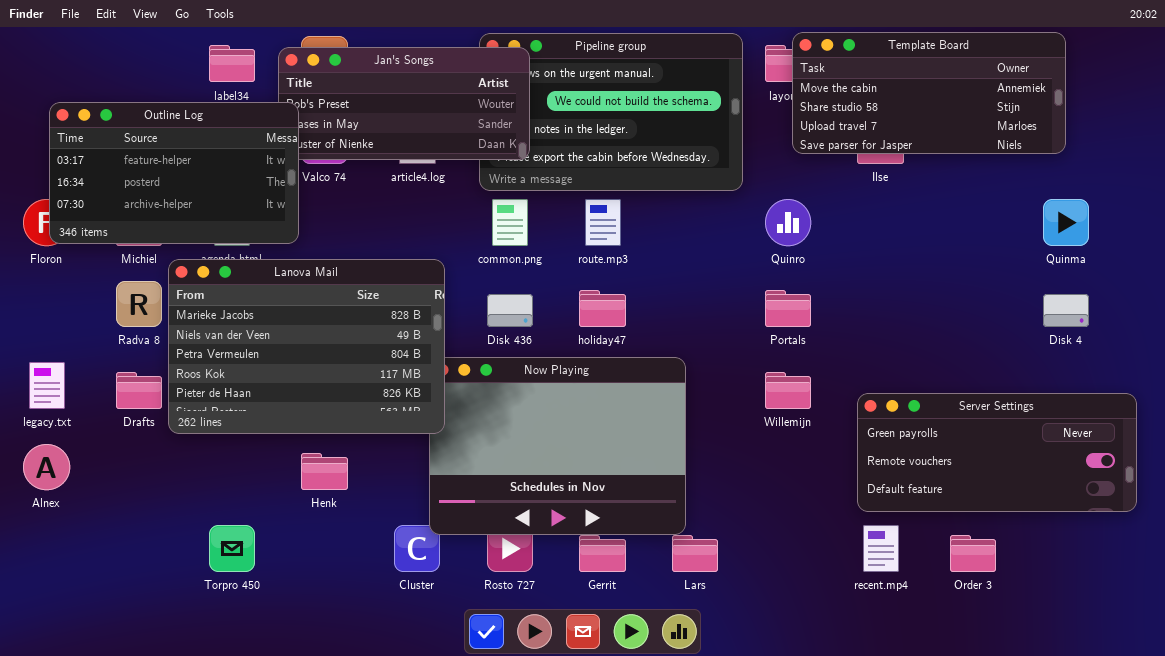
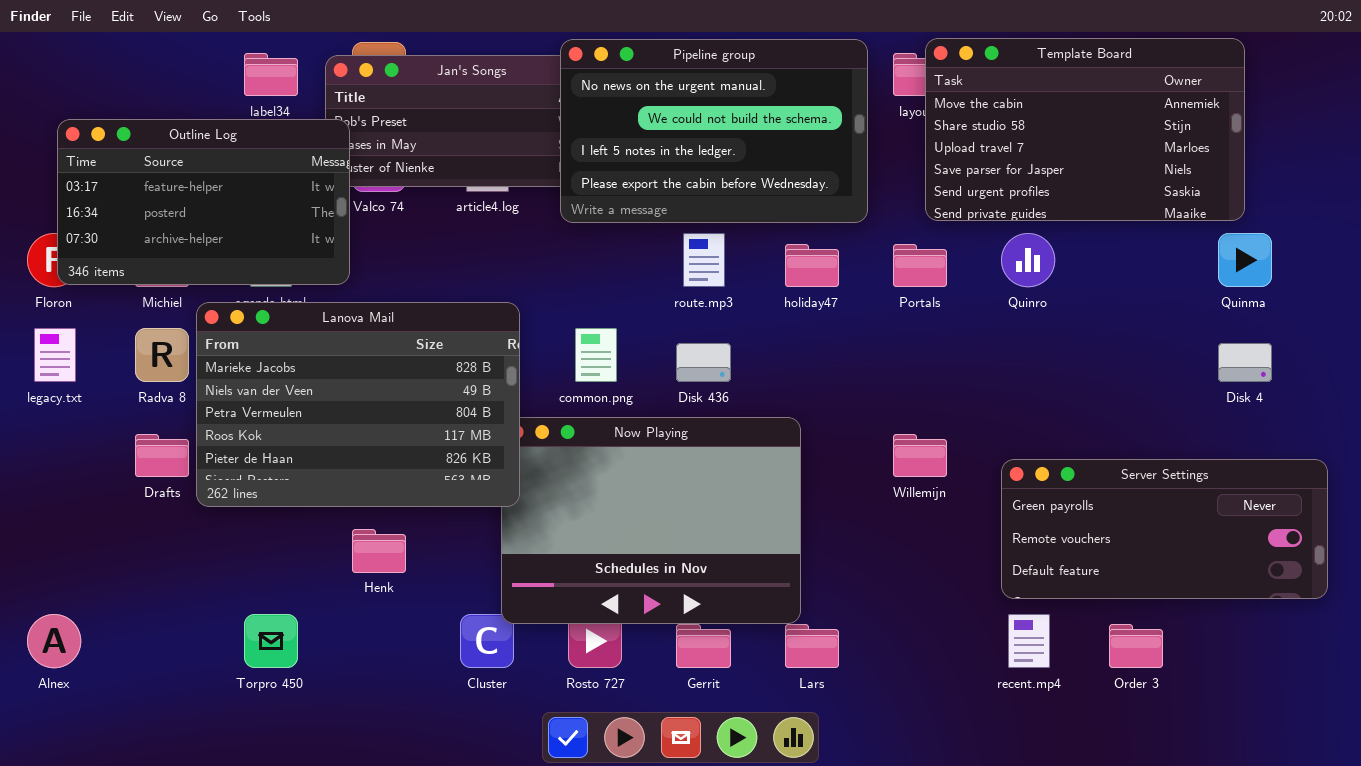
Template Board: [792,32,1066,154] -> [925,38,1245,221], resized
Pipeline group: [479,33,743,191] -> [560,39,868,223], raised
common.png: [492,199,528,246] -> [575,328,617,382], moved
Quinro: [765,199,811,246] -> [1001,233,1055,287], moved
holiday47: [579,290,626,327] -> [785,244,839,287], moved
Portals: [765,290,811,327] -> [893,244,947,287], moved
Disk 436: [487,294,533,327] -> [676,343,731,382], moved
legacy.txt: [29,362,65,409] -> [34,328,76,382], moved
Alnex: [23,444,70,490] -> [27,614,81,668], moved

